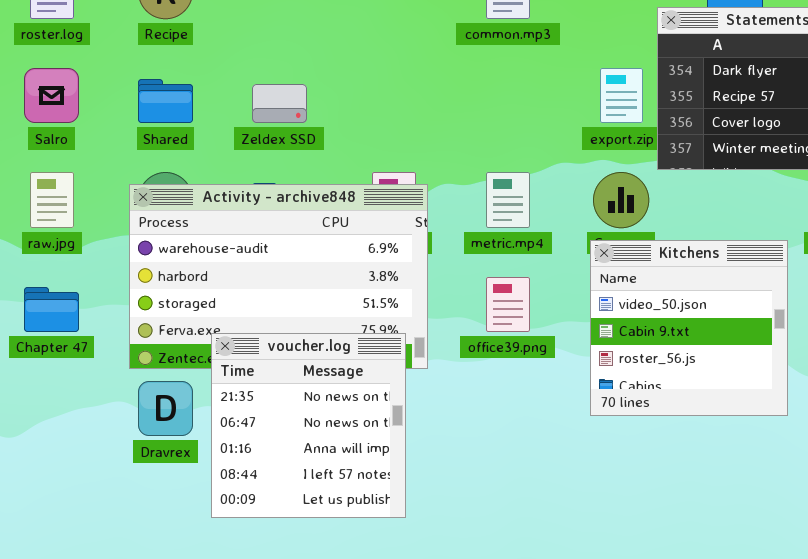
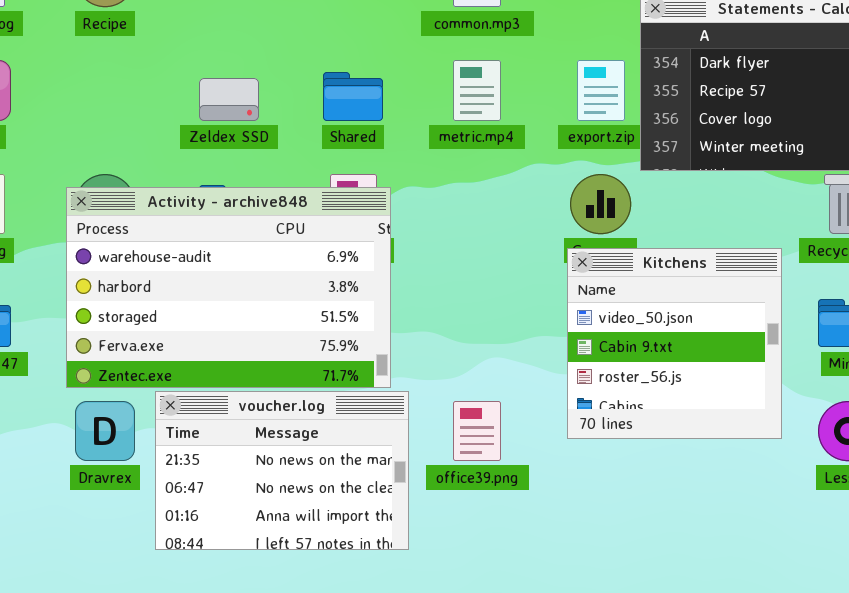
Shared: [138,79,193,123] -> [323,72,383,121], moved
metric.mp4: [486,172,530,228] -> [453,60,501,121], moved
office39.png: [486,277,530,332] -> [453,401,501,461], moved
voucher.log: [211,333,406,518] -> [155,391,409,550], resized

